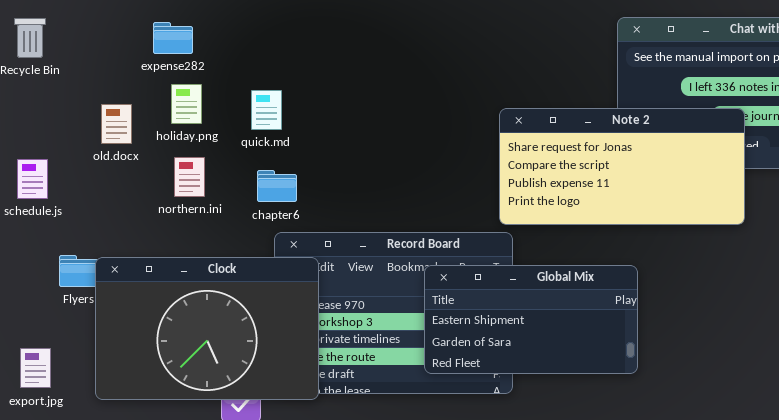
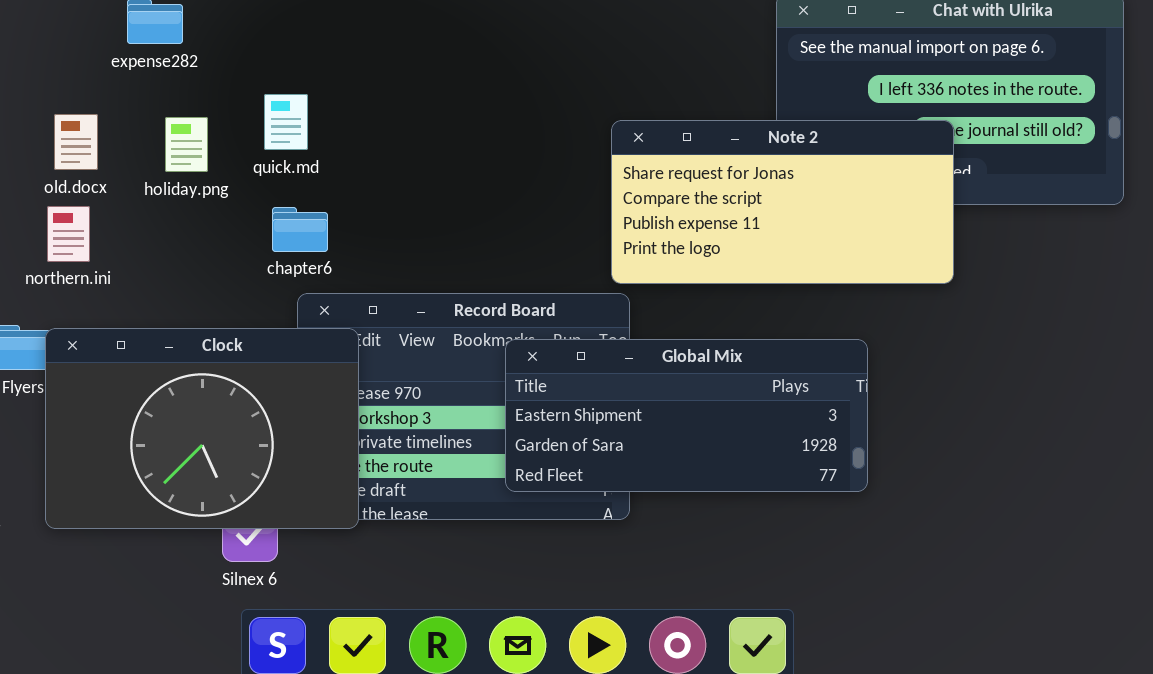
holiday.png: [171,84,202,124] -> [165,117,208,172], moved
northern.ini: [174,157,205,197] -> [47,206,90,262], moved
Global Mix: [424,265,638,374] -> [505,339,868,492], resized

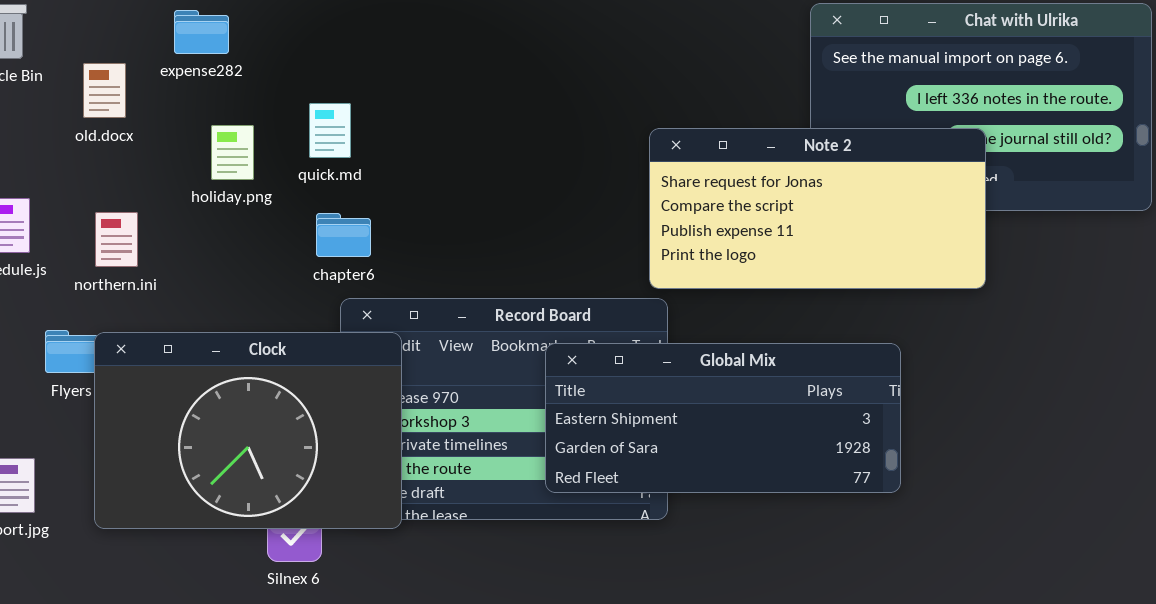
old.docx: [54,114,98,170] -> [83,63,126,118], moved

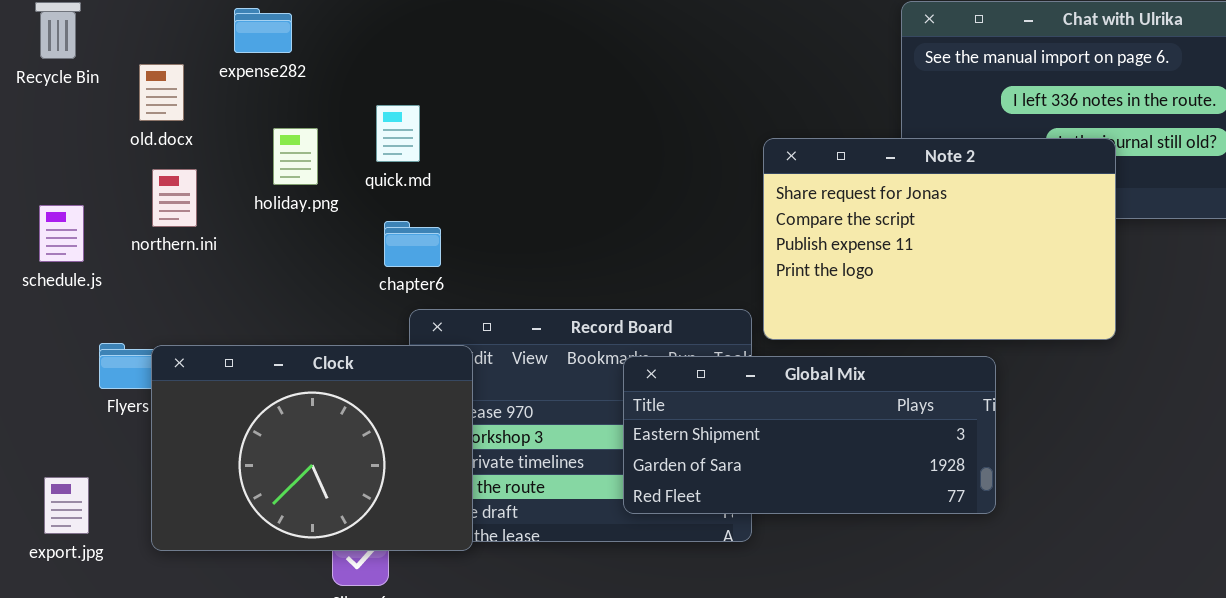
Note 2: [649,128,986,289] -> [763,138,1116,340], moved, resized
northern.ini: [95,212,138,267] -> [152,169,197,227], moved

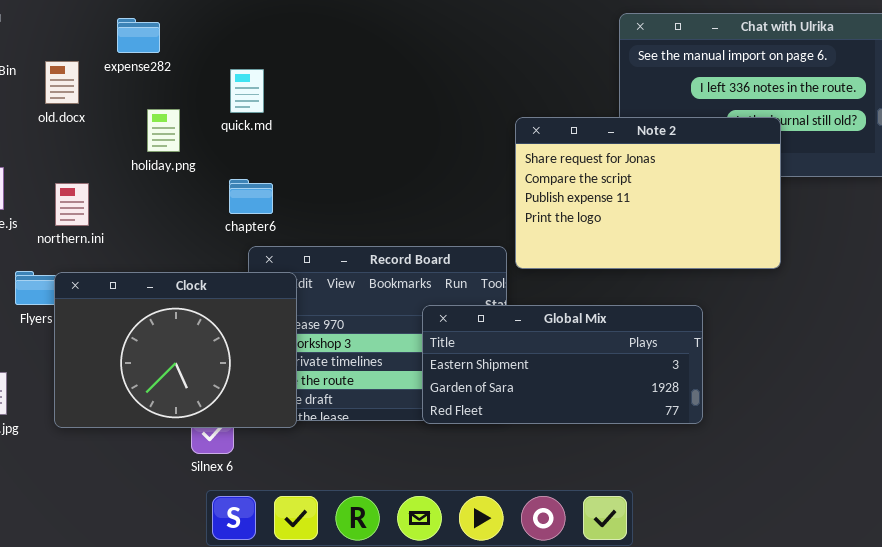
quick.md: [376,105,420,162] -> [230,69,264,113], moved
northern.ini: [152,169,197,227] -> [55,183,89,226], moved
Global Mix: [623,356,996,514] -> [422,305,703,424], moved

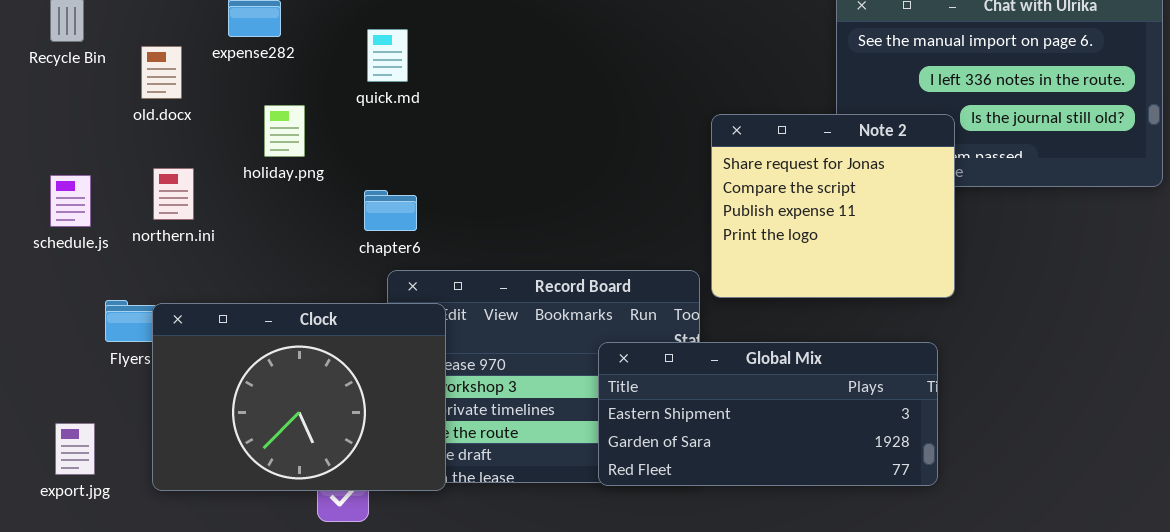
quick.md: [230,69,264,113] -> [367,29,408,82], moved
Note 2: [515,117,781,269] -> [711,114,955,298], resized
northern.ini: [55,183,89,226] -> [153,168,194,220], moved

